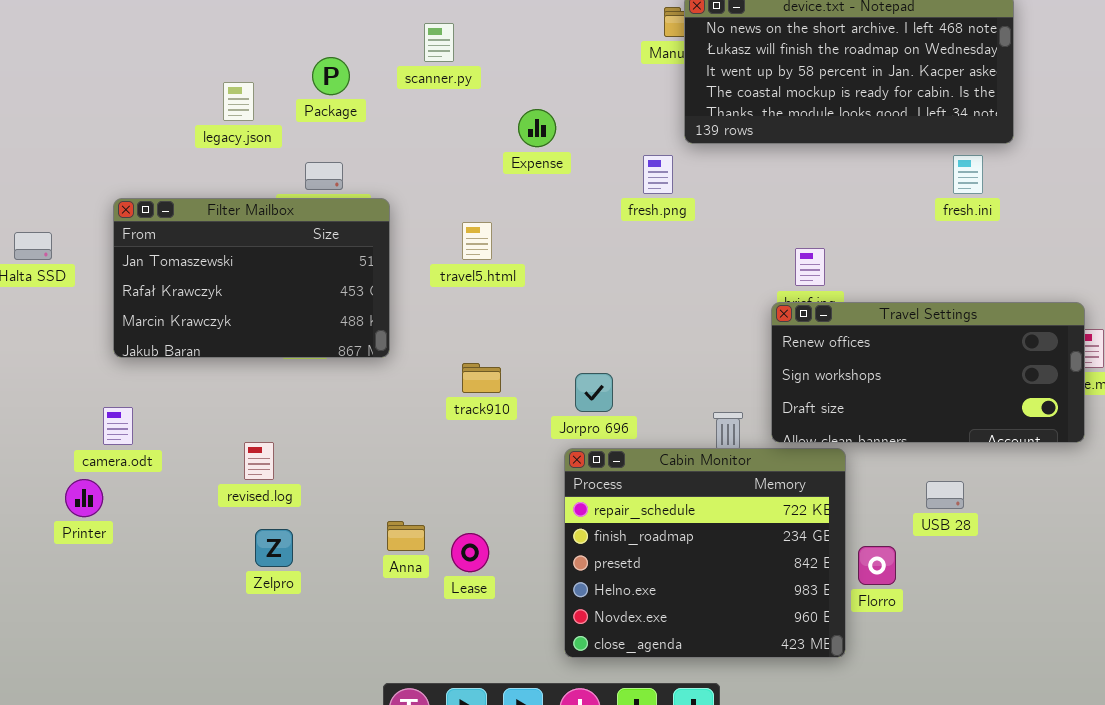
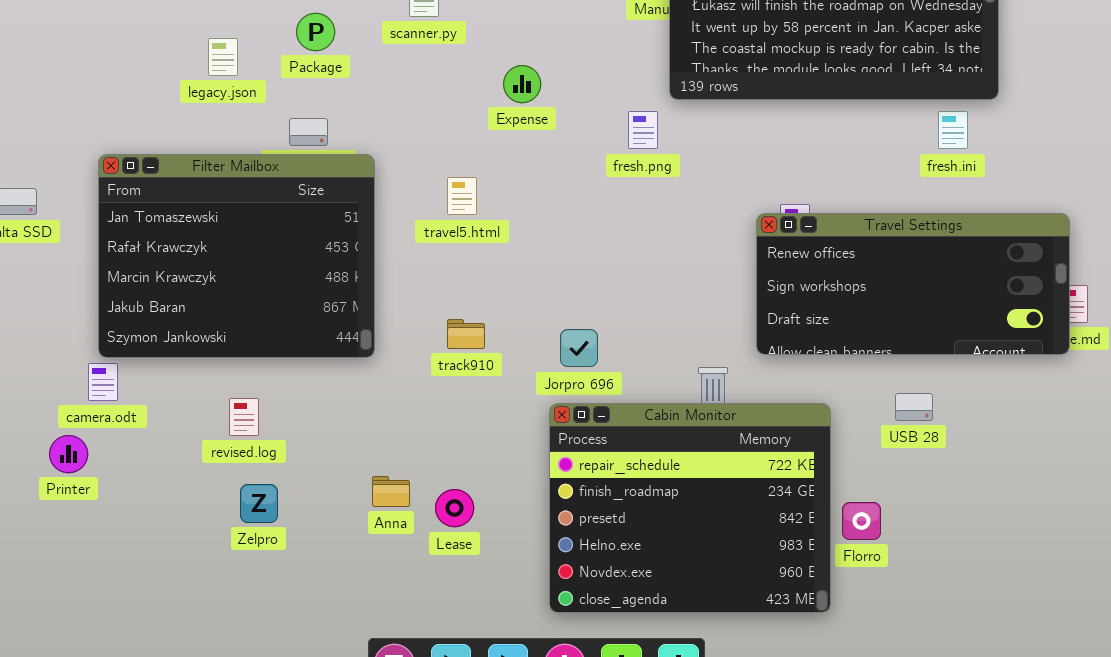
Filter Mailbox: [113,198,390,358] -> [98,154,375,358], resized
Travel Settings: [771,302,1085,443] -> [756,213,1070,355], moved
USB 28: [926,481,964,509] -> [895,393,933,421], moved

